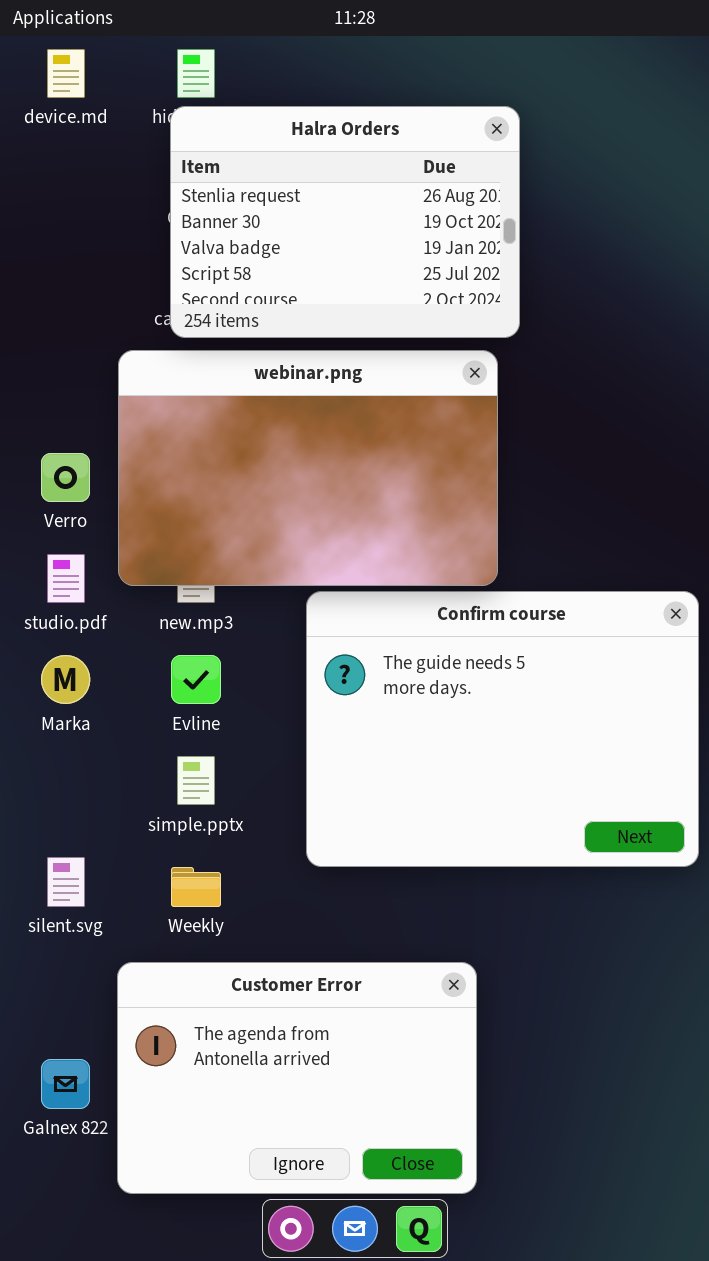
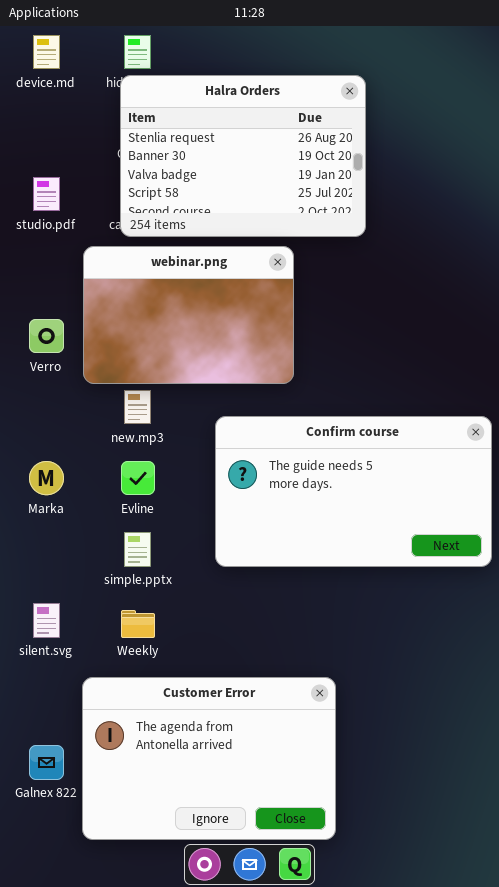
webinar.png: [118,350,498,586] -> [83,246,294,384], resized
studio.pdf: [47,554,85,603] -> [33,177,60,211], moved
Confirm course: [306,591,699,867] -> [215,416,492,567], resized

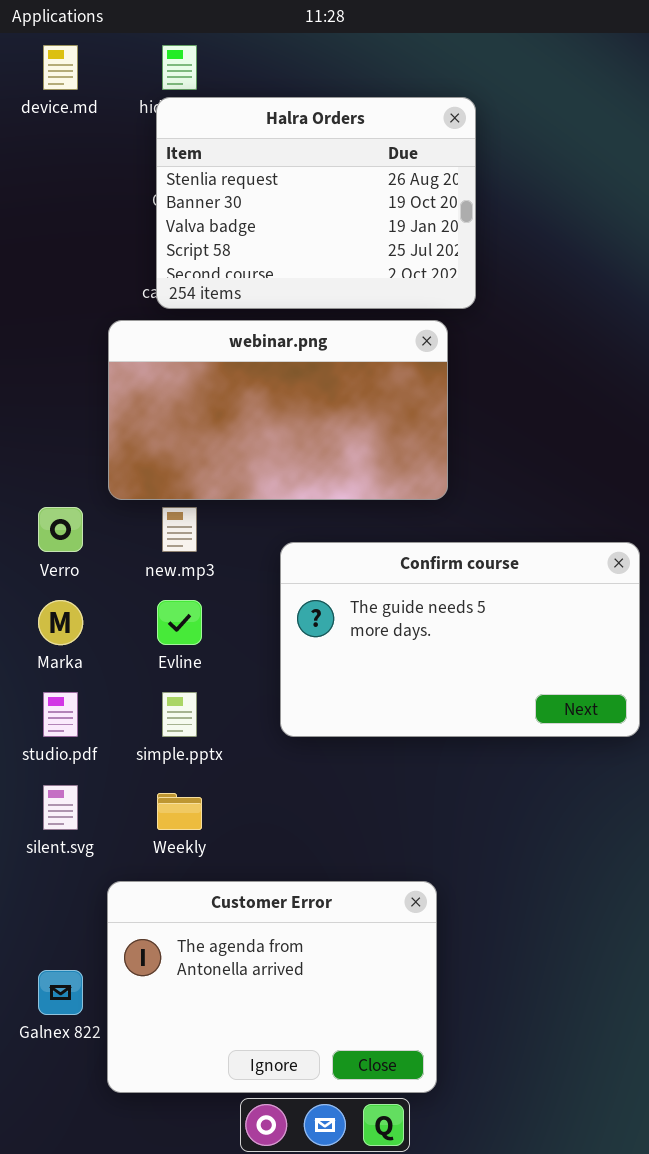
studio.pdf: [33,177,60,211] -> [43,692,78,737], moved
webinar.png: [83,246,294,384] -> [108,320,448,500], resized
Verro: [29,319,64,353] -> [38,507,83,552], moved

